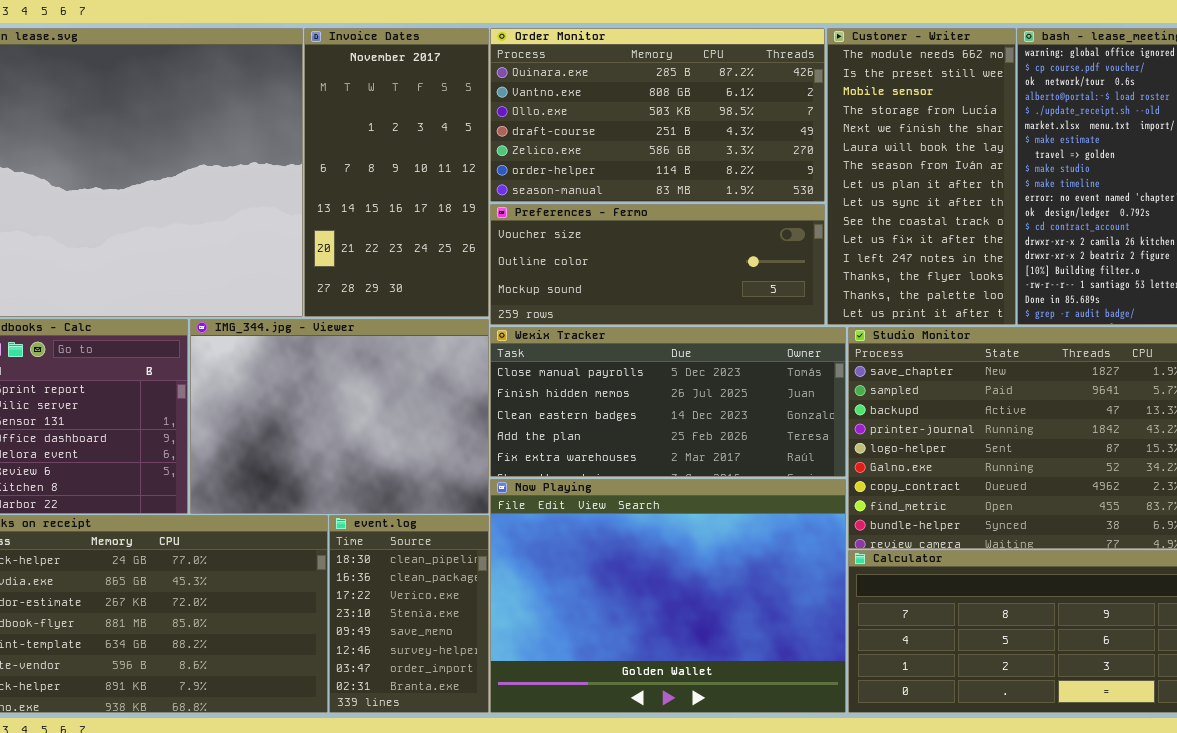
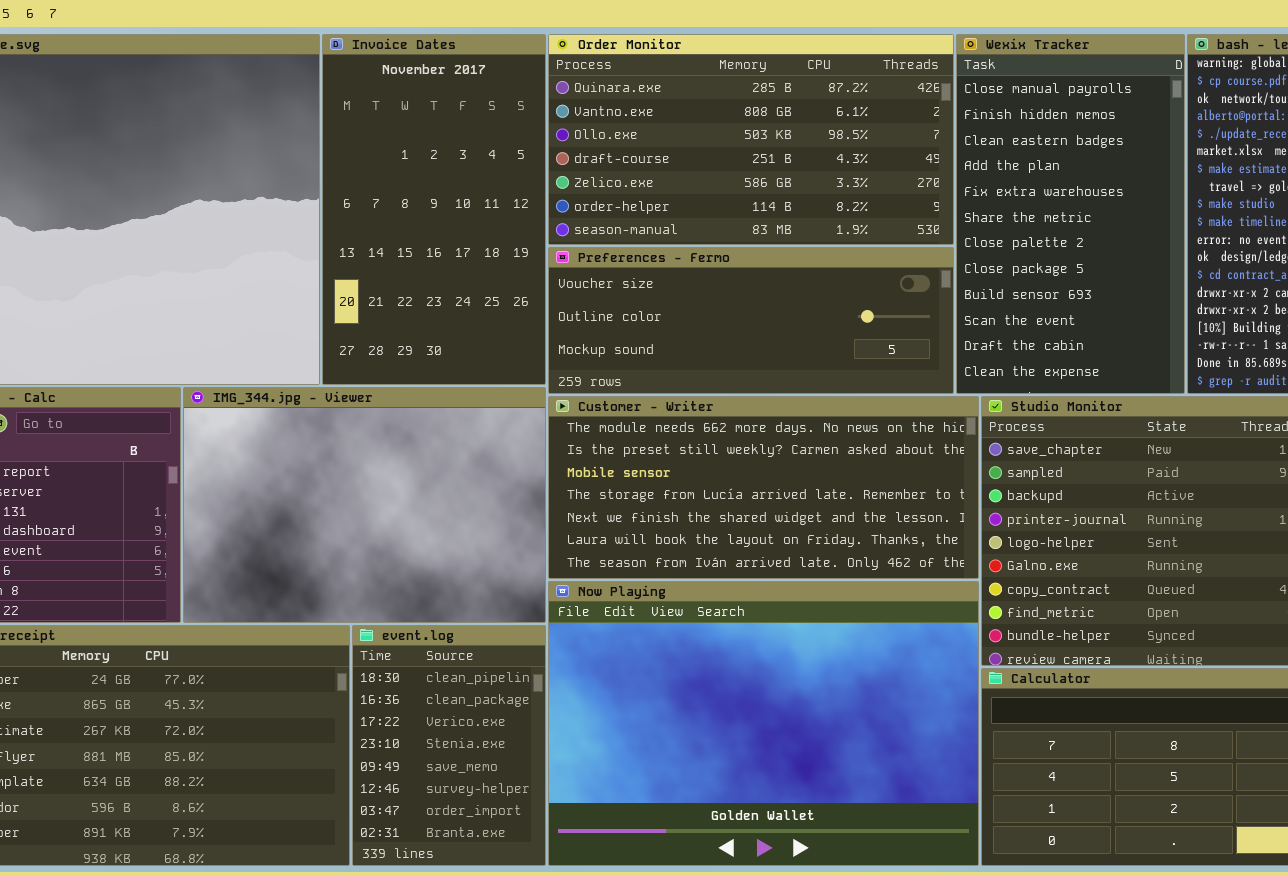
Customer - Writer: [827,28,1016,325] -> [548,396,979,579], moved, resized
Wexix Tracker: [490,327,846,477] -> [956,34,1185,394], moved, resized

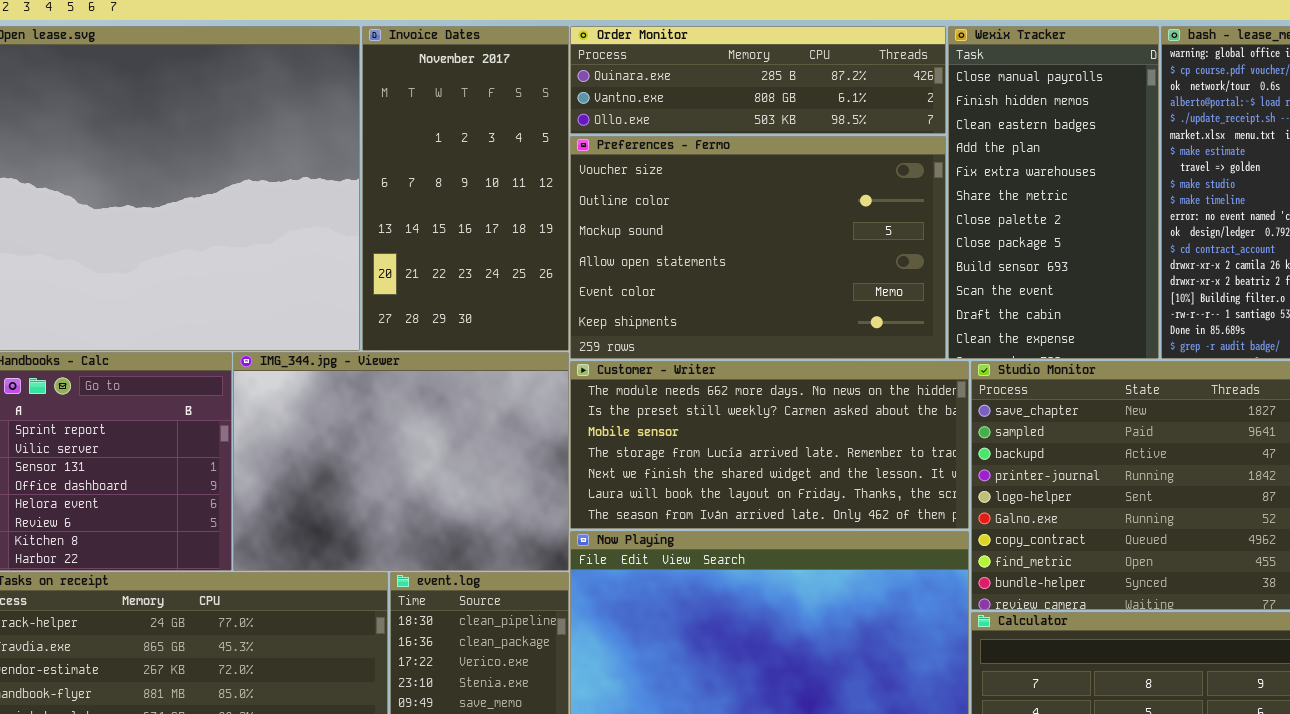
Order Monitor: [548,34,954,245] -> [570,26,946,134], resized
Preferences - Fermo: [548,247,954,394] -> [570,136,946,359], resized

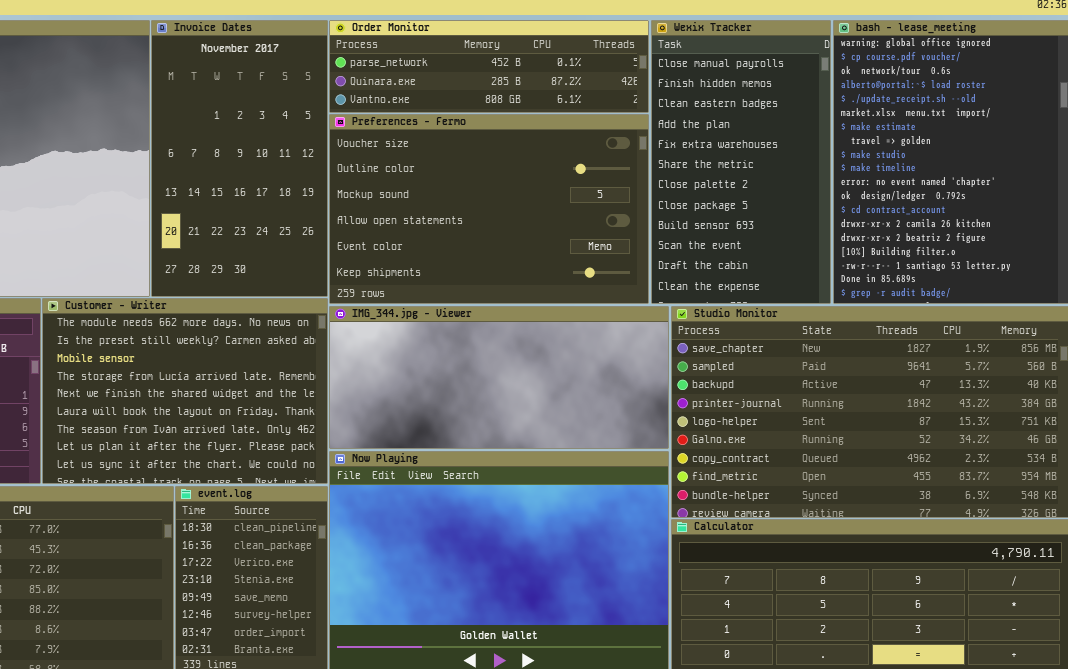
Order Monitor: [570,26,946,134] -> [329,20,649,113], scrolled up 1 row
IMG_344.jpg - Viewer: [233,352,569,571] -> [329,306,669,449], moved, resized
Customer - Writer: [570,361,969,529] -> [42,298,328,484], moved, resized

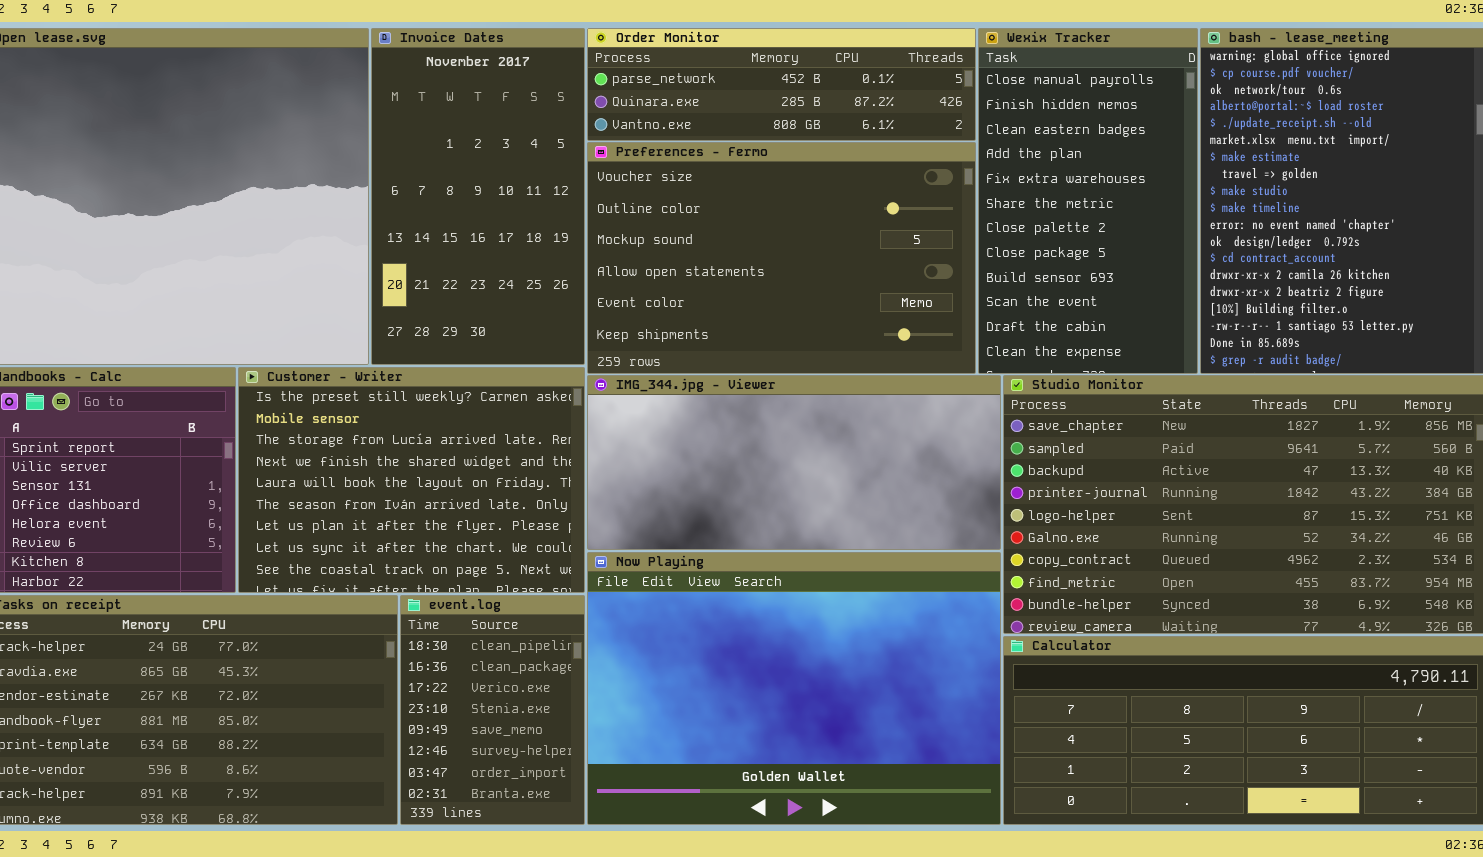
Customer - Writer: [42,298,328,484] -> [238,367,585,593], scrolled down 1 row

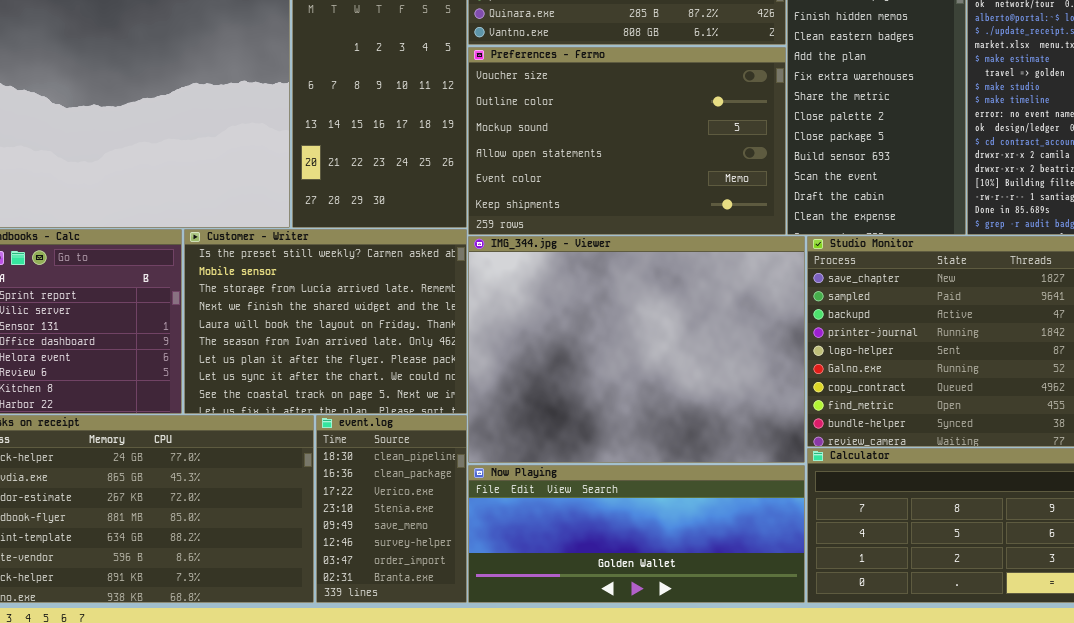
IMG_344.jpg - Viewer: [587,375,1001,550] -> [468,236,805,463], resized
Now Playing: [587,552,1001,825] -> [468,465,805,603], resized

